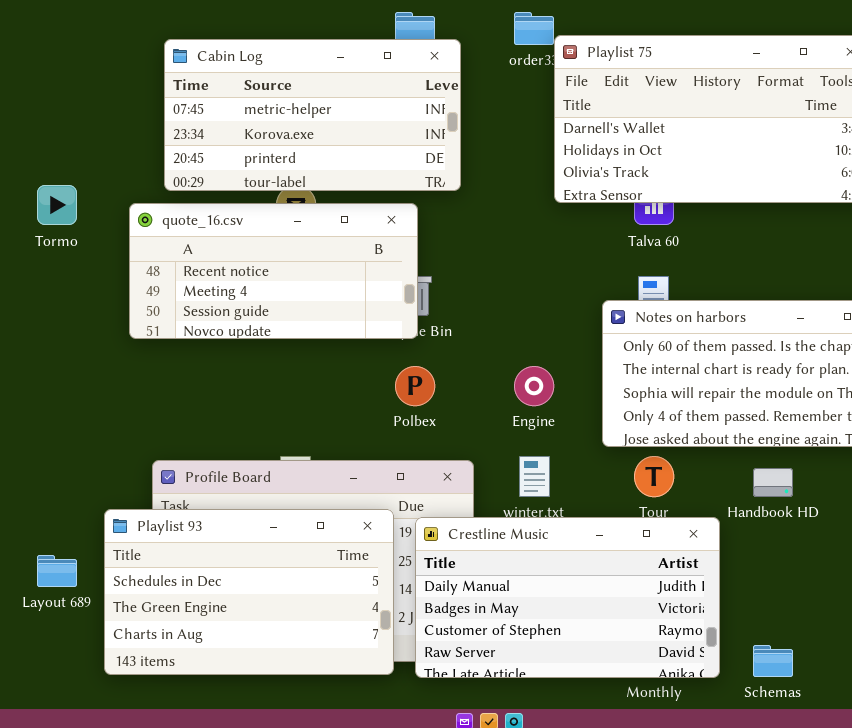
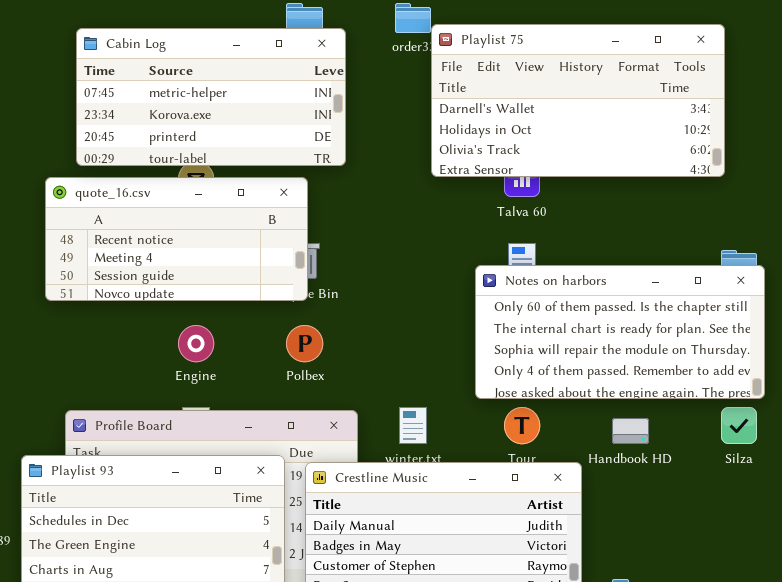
Engine: [514,366,554,406] -> [178,325,214,362], moved

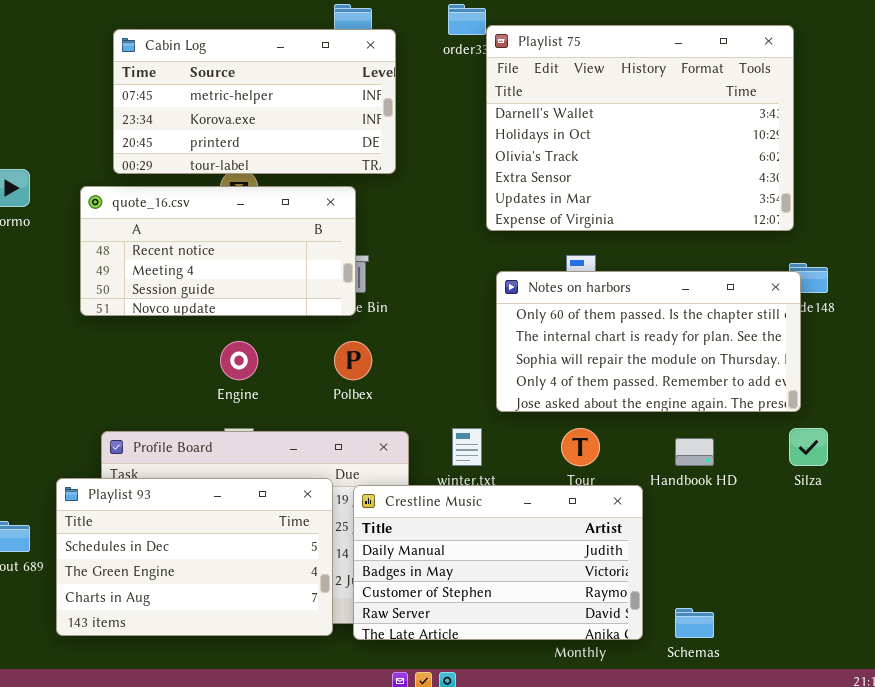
Playlist 75: [431,24,725,177] -> [486,25,794,231], resized
Notes on harbors: [475,265,765,399] -> [496,271,801,412], moved

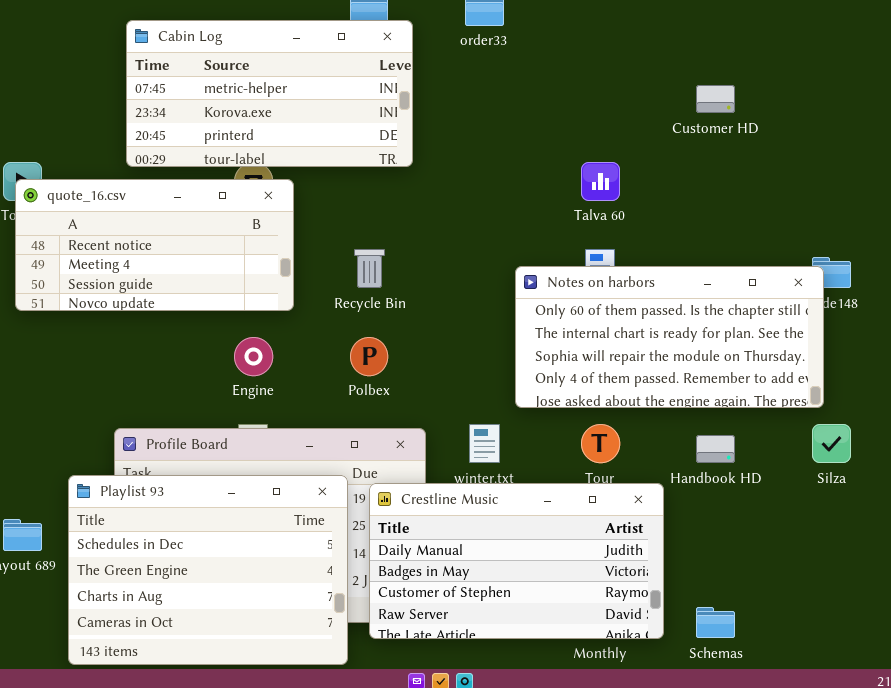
Playlist 75: [486,25,794,231] -> none, closed
quote_16.csv: [80,186,356,316] -> [15,179,294,311], moved
Playlist 93: [56,478,333,636] -> [68,475,348,665], resized

